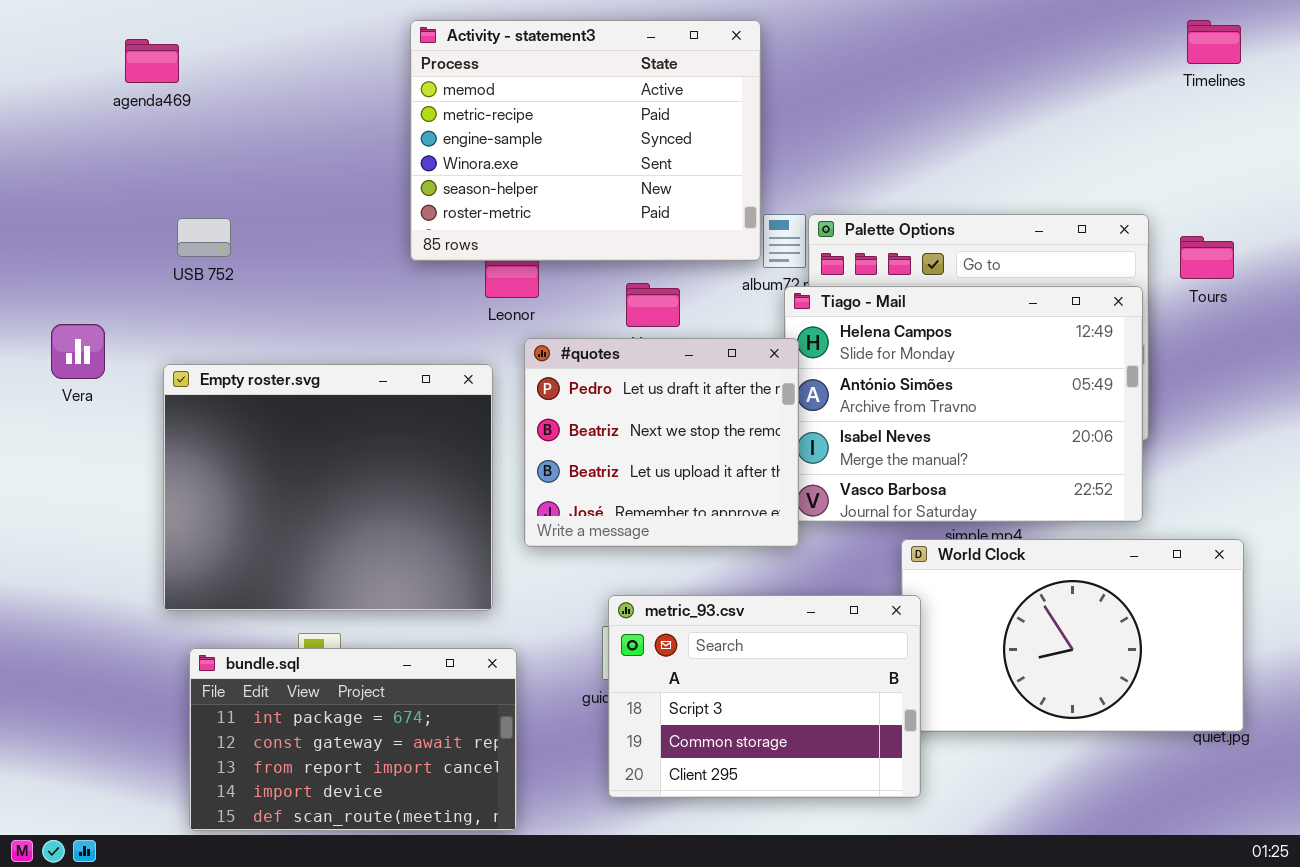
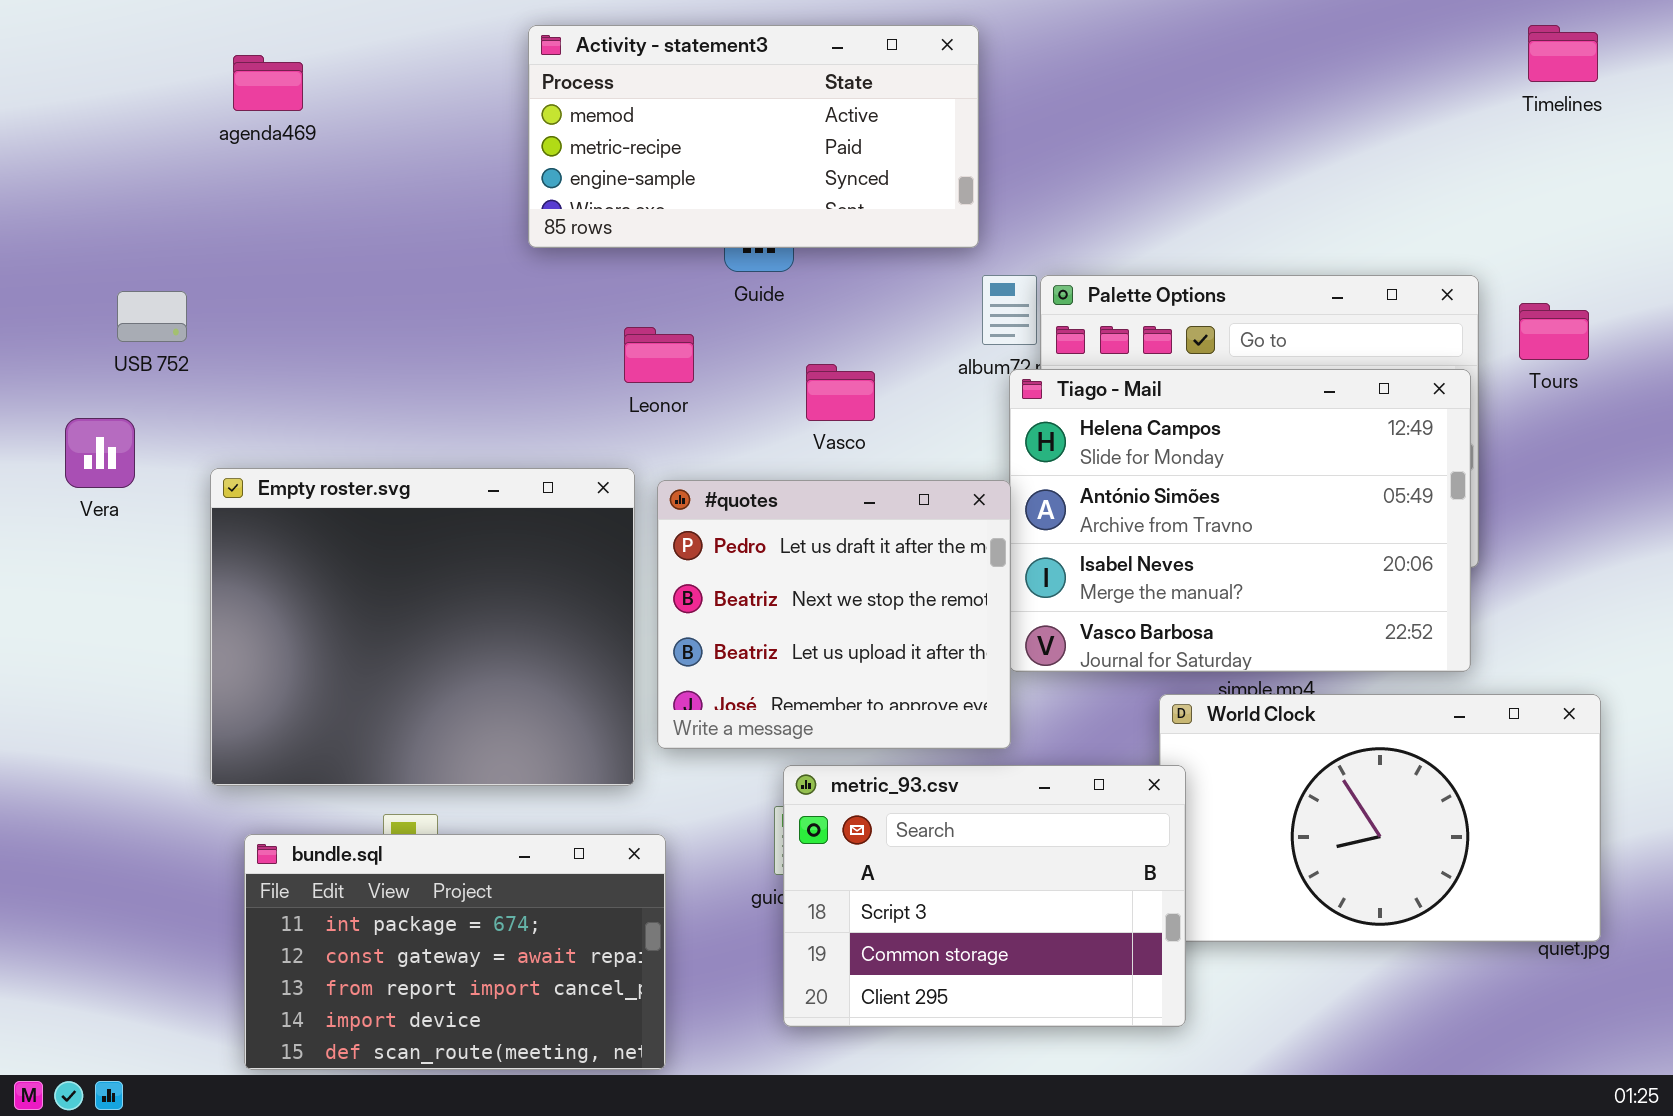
Activity - statement3: [410,20,761,261] -> [528,25,979,248], resized
agenda469: [125,39,179,83] -> [233,55,303,111], moved
USB 752: [177,218,231,257] -> [117,291,187,342], moved
#quotes: [524,338,799,547] -> [657,480,1011,749], moved

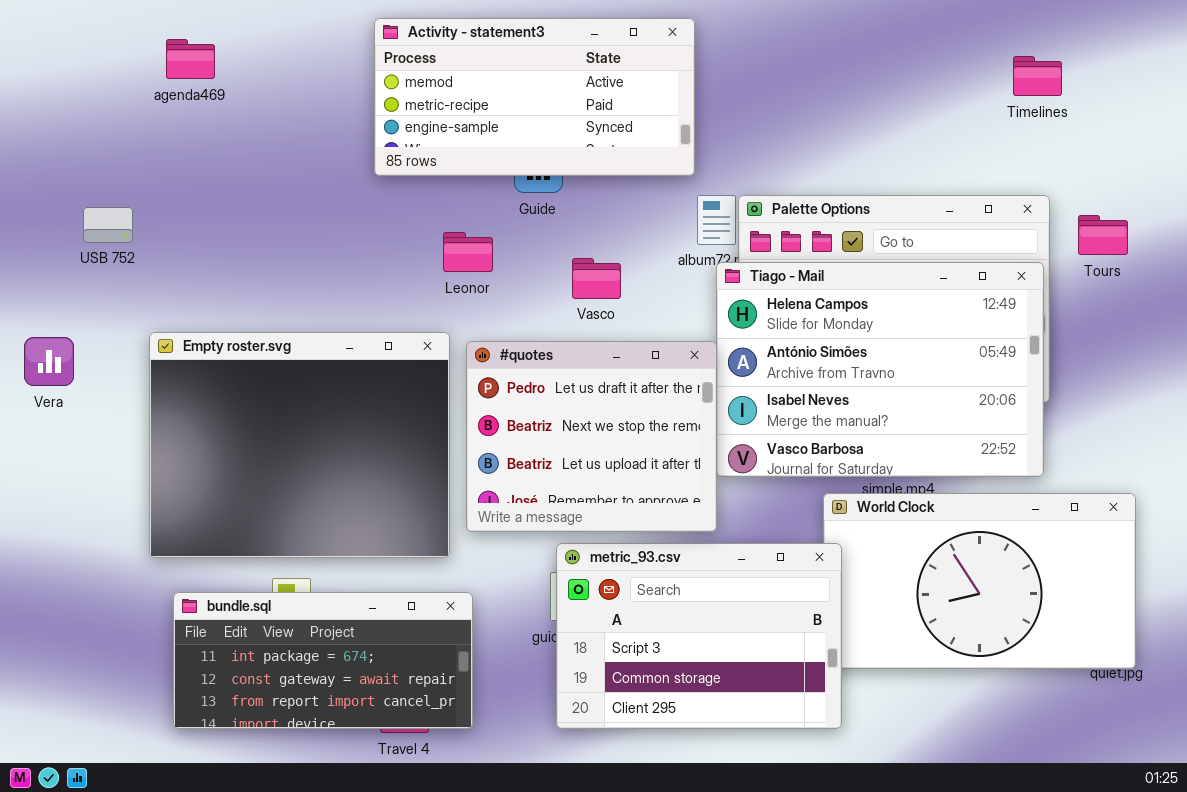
Timelines: [1528,25,1598,82] -> [1013,56,1062,96], moved
Vera: [65,418,135,488] -> [24,337,74,386], moved
bundle.sql: [244,834,666,1070] -> [173,592,473,729], resized

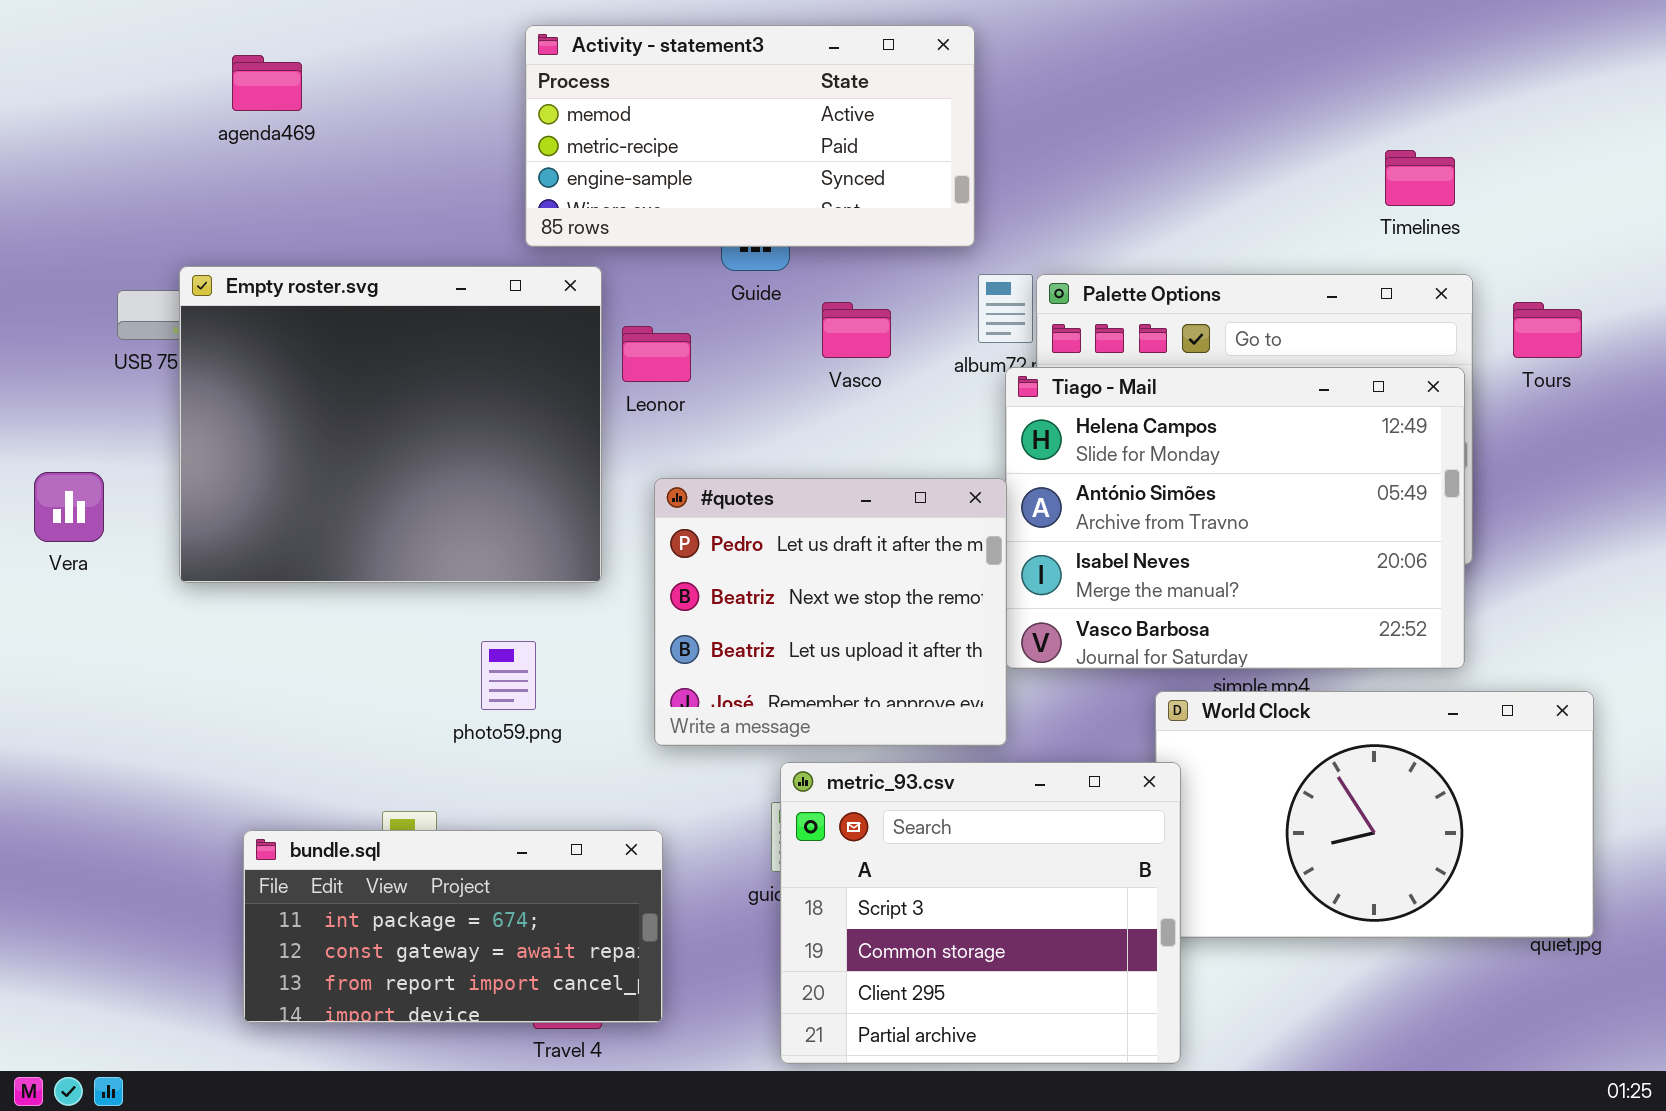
Timelines: [1013,56,1062,96] -> [1385,150,1455,206], moved
Vasco: [572,258,621,299] -> [822,302,891,358], moved
Empty roster.svg: [149,332,450,558] -> [179,266,602,583], moved
metric_93.csv: [556,543,842,729] -> [780,762,1181,1064], resized

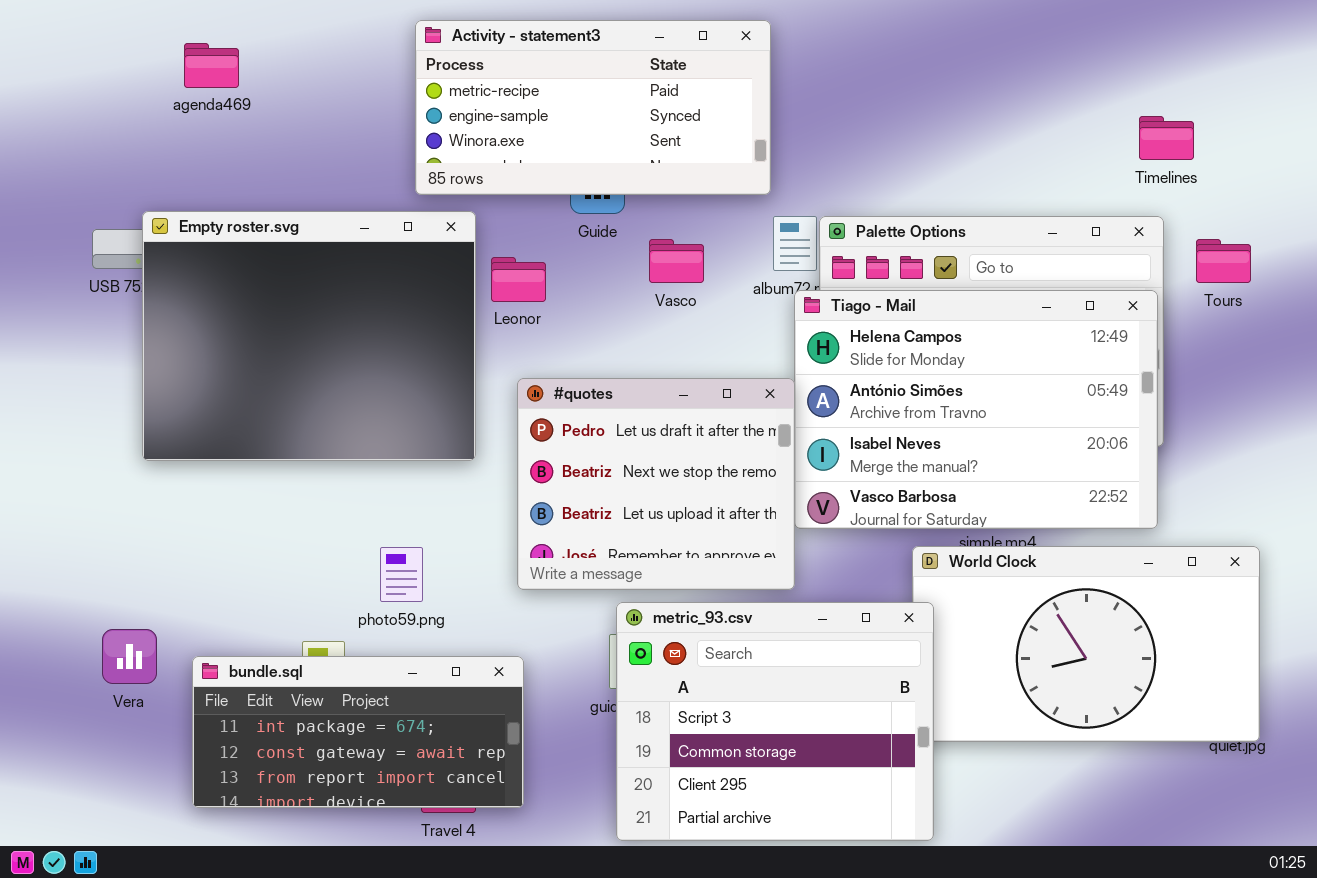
Activity - statement3: [525,25,975,247] -> [415,20,771,195], scrolled down 1 row
Timelines: [1385,150,1455,206] -> [1139,116,1194,160], moved
Vera: [34,472,104,542] -> [102,629,157,684], moved
photo59.png: [481,641,536,710] -> [380,547,423,602], moved

